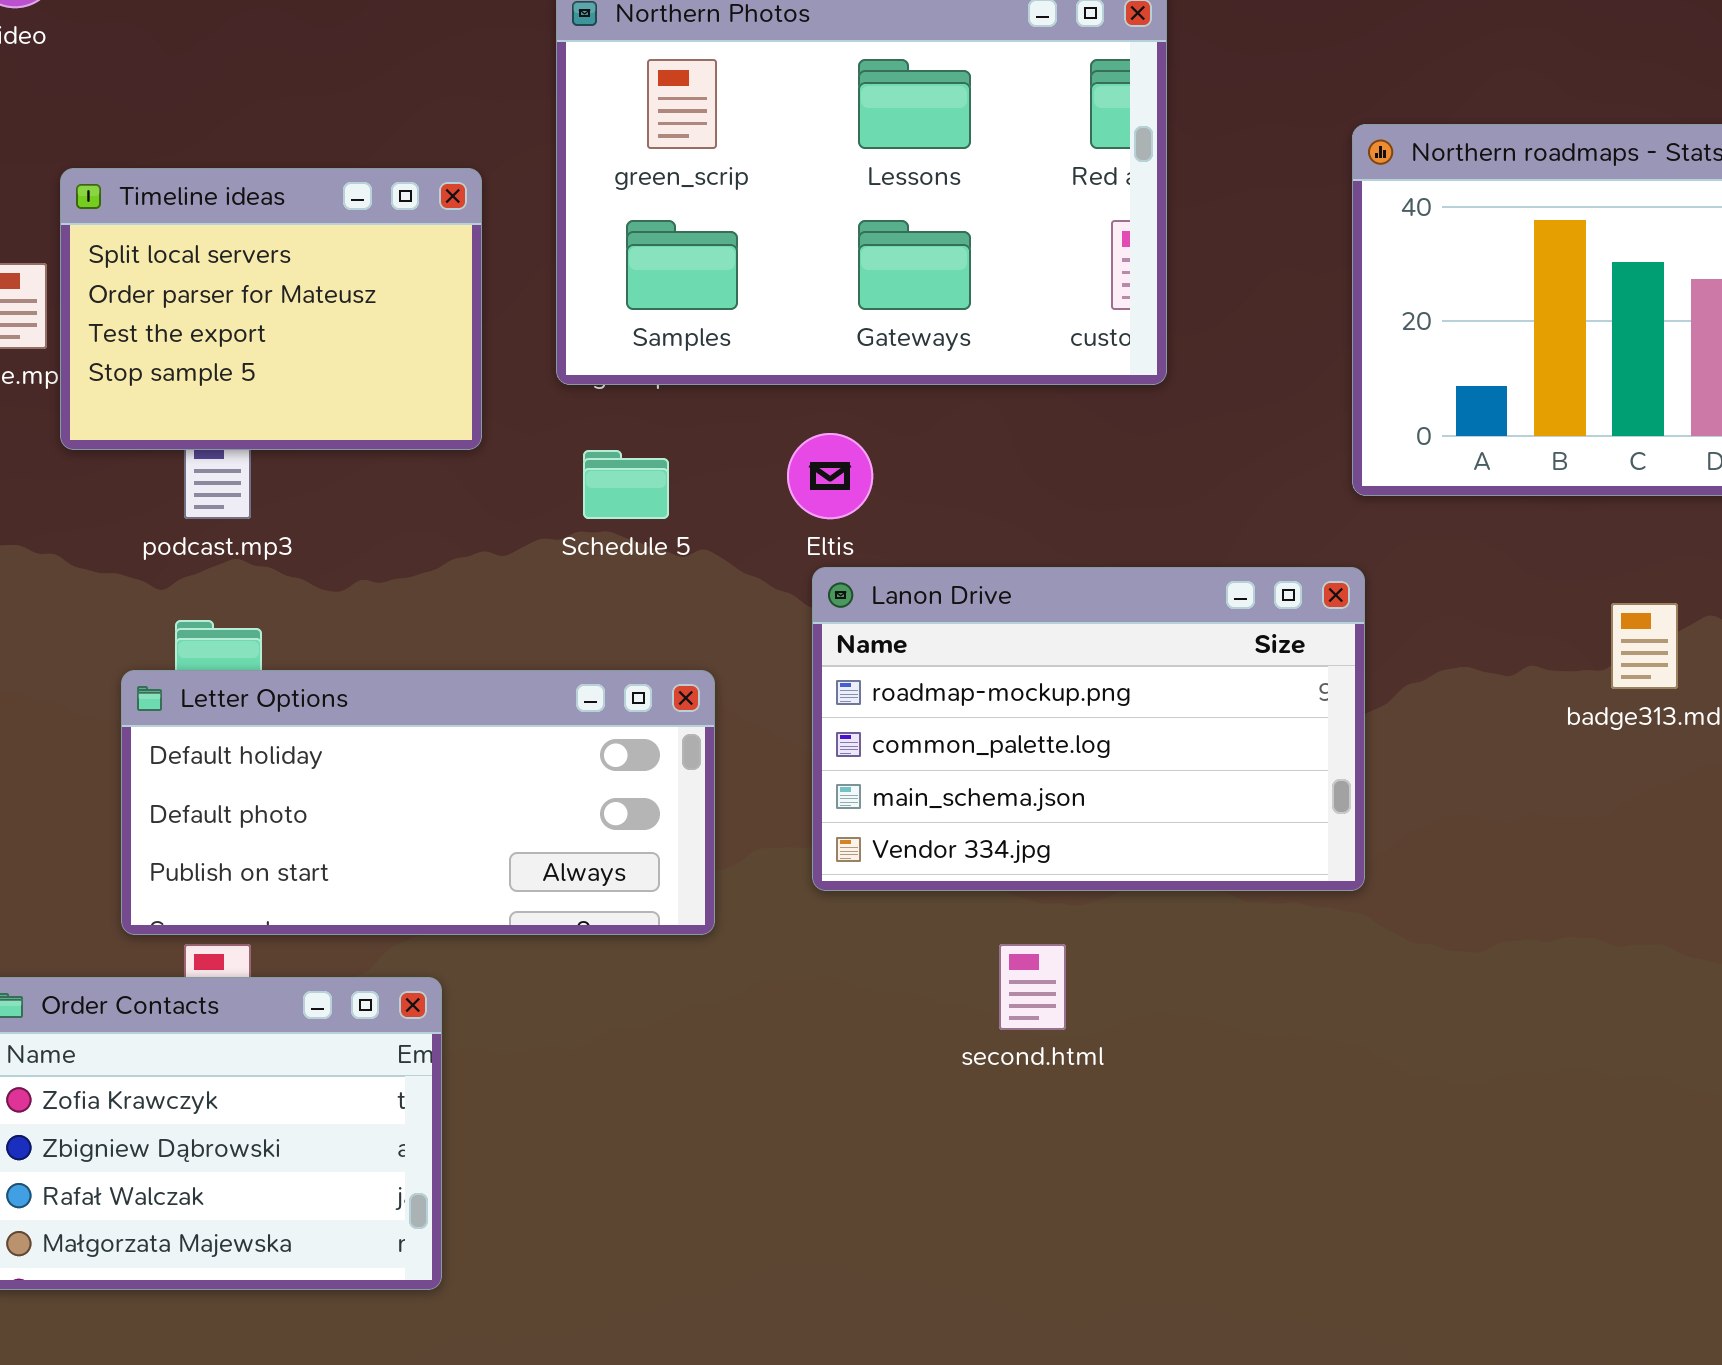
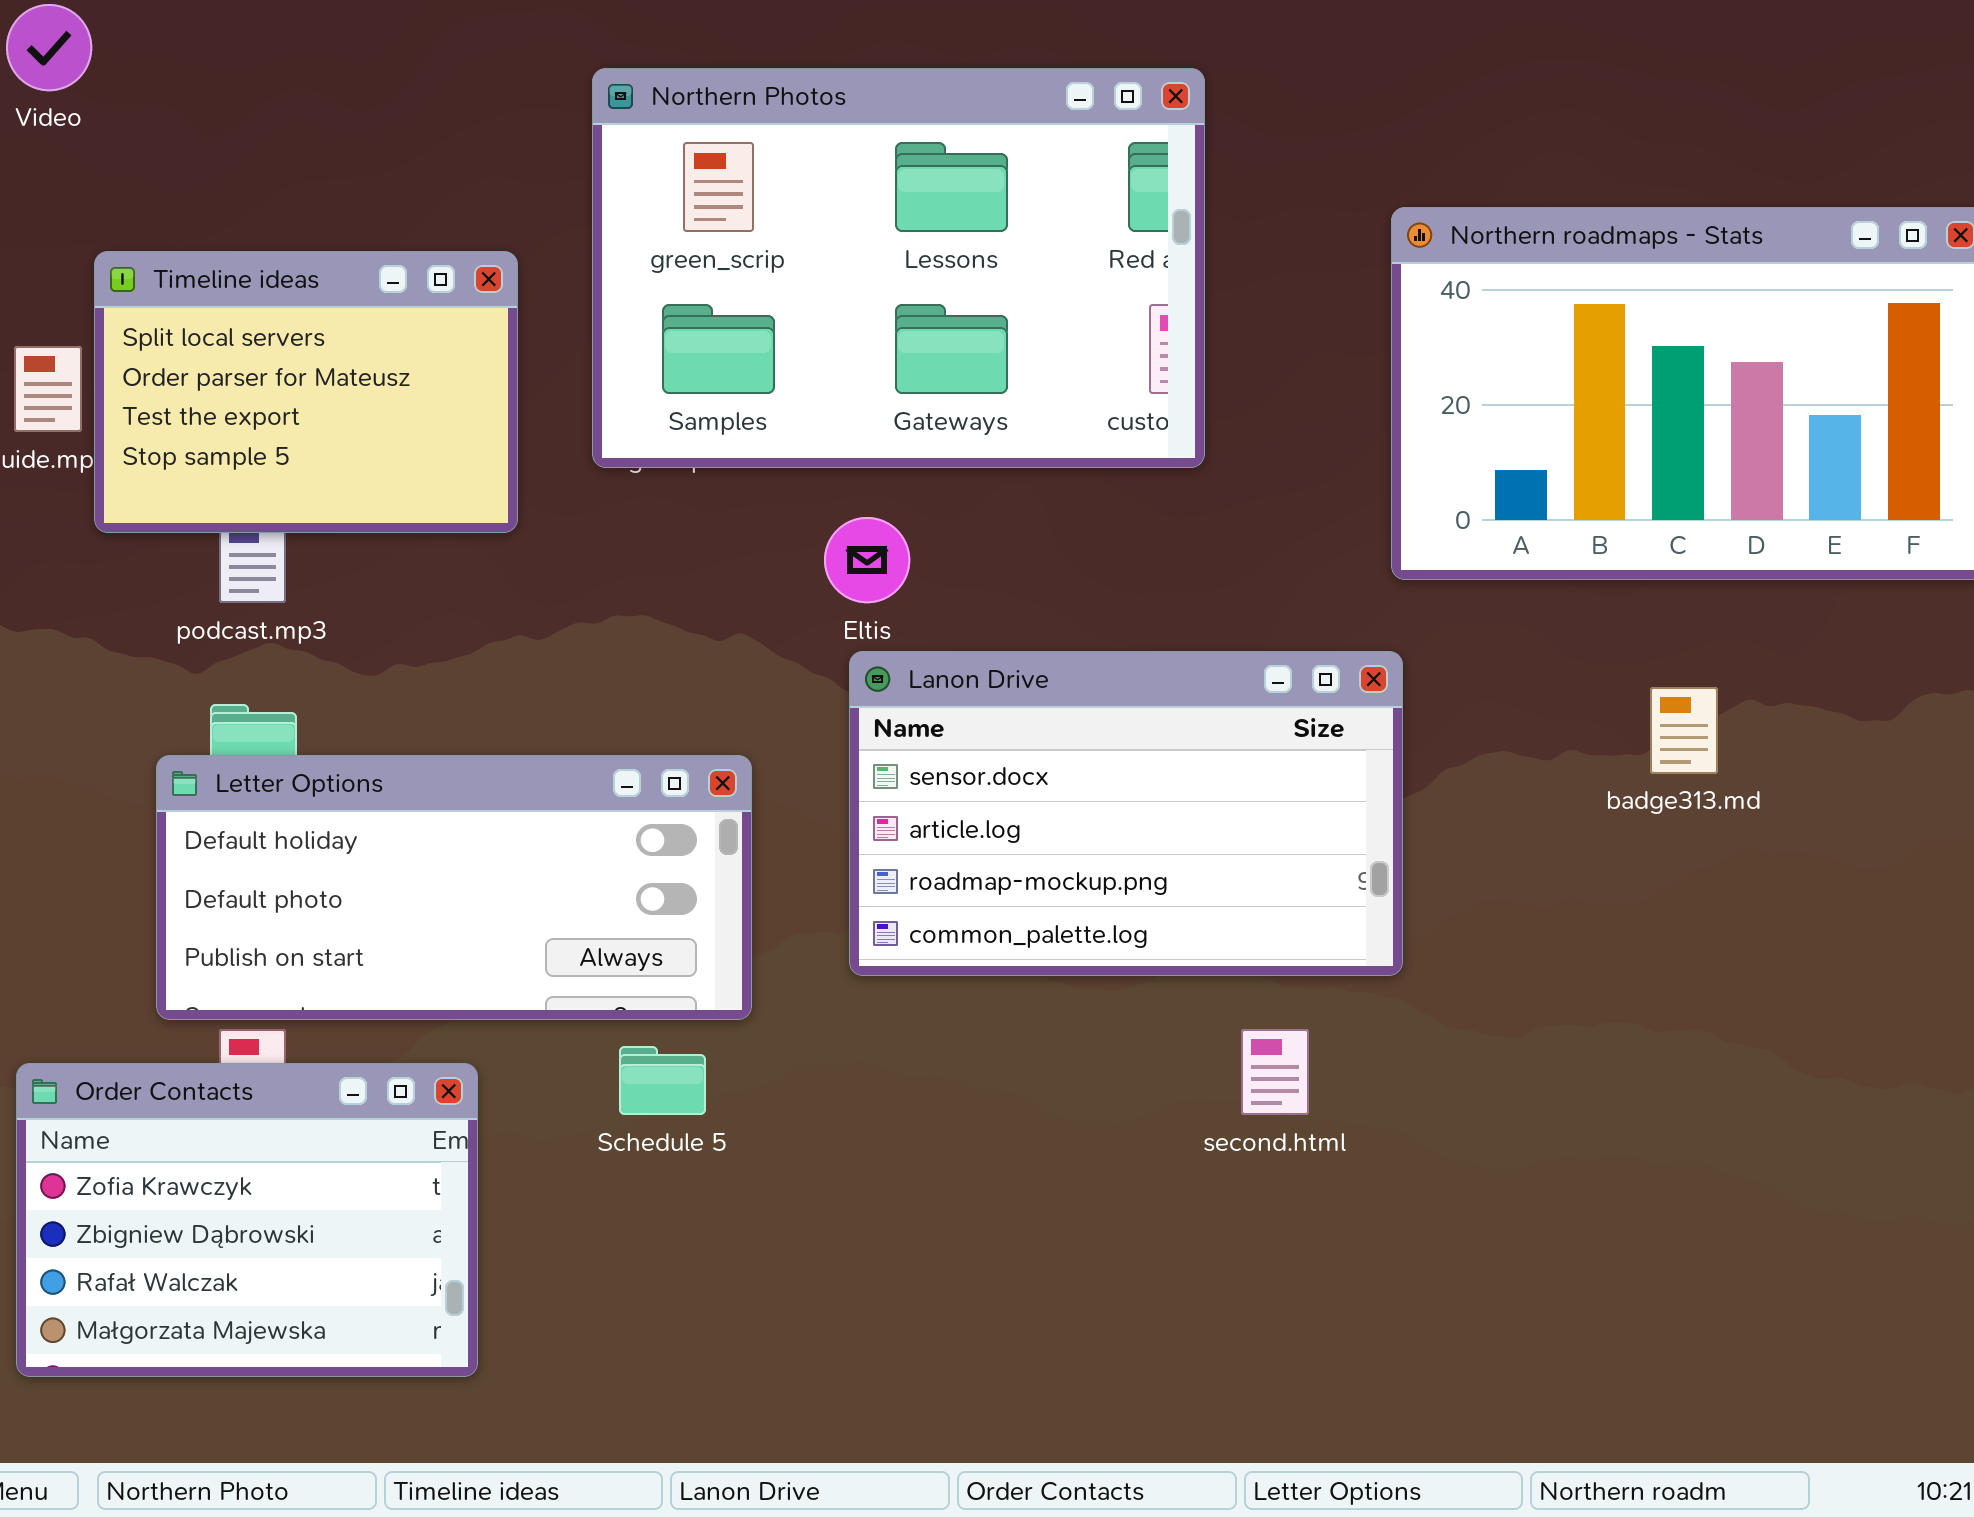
Schedule 5: [583,450,669,519] -> [619,1046,706,1115], moved
Lanon Drive: [812,567,1365,891] -> [849,651,1403,976], scrolled up 2 rows
second.html: [999,944,1066,1030] -> [1241,1029,1309,1115], moved

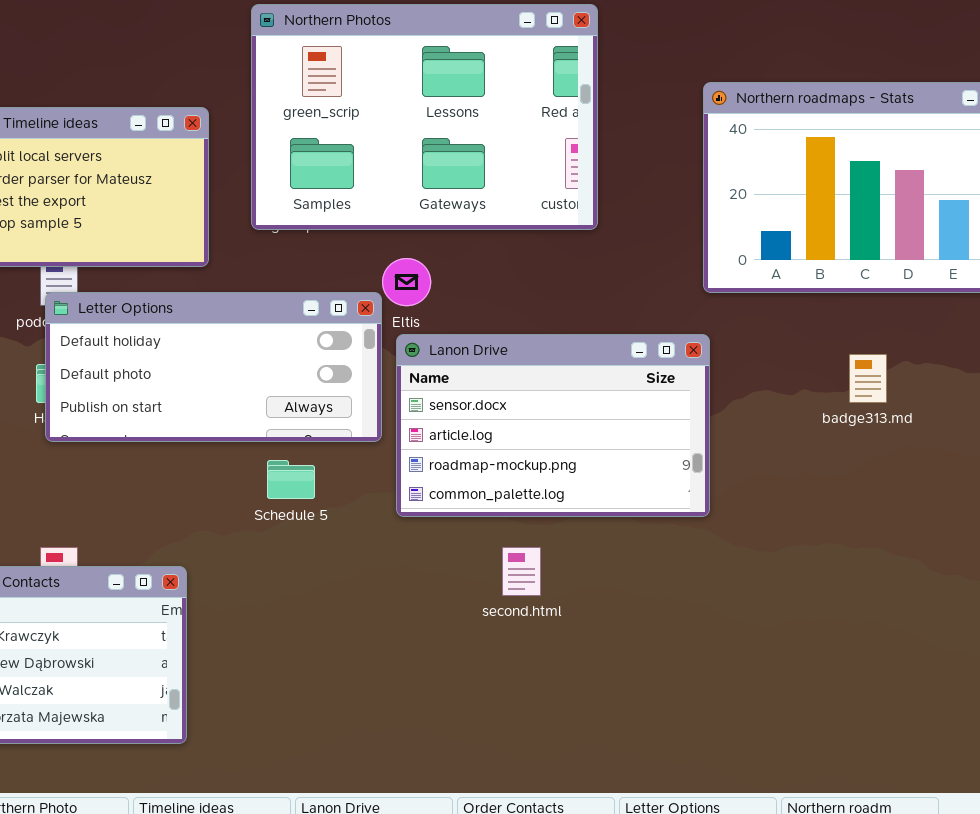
Letter Options: [156,755,752,1020] -> [45,292,382,442], moved
second.html: [1241,1029,1309,1115] -> [502,547,541,596], moved
Schedule 5: [619,1046,706,1115] -> [267,460,315,499], moved

